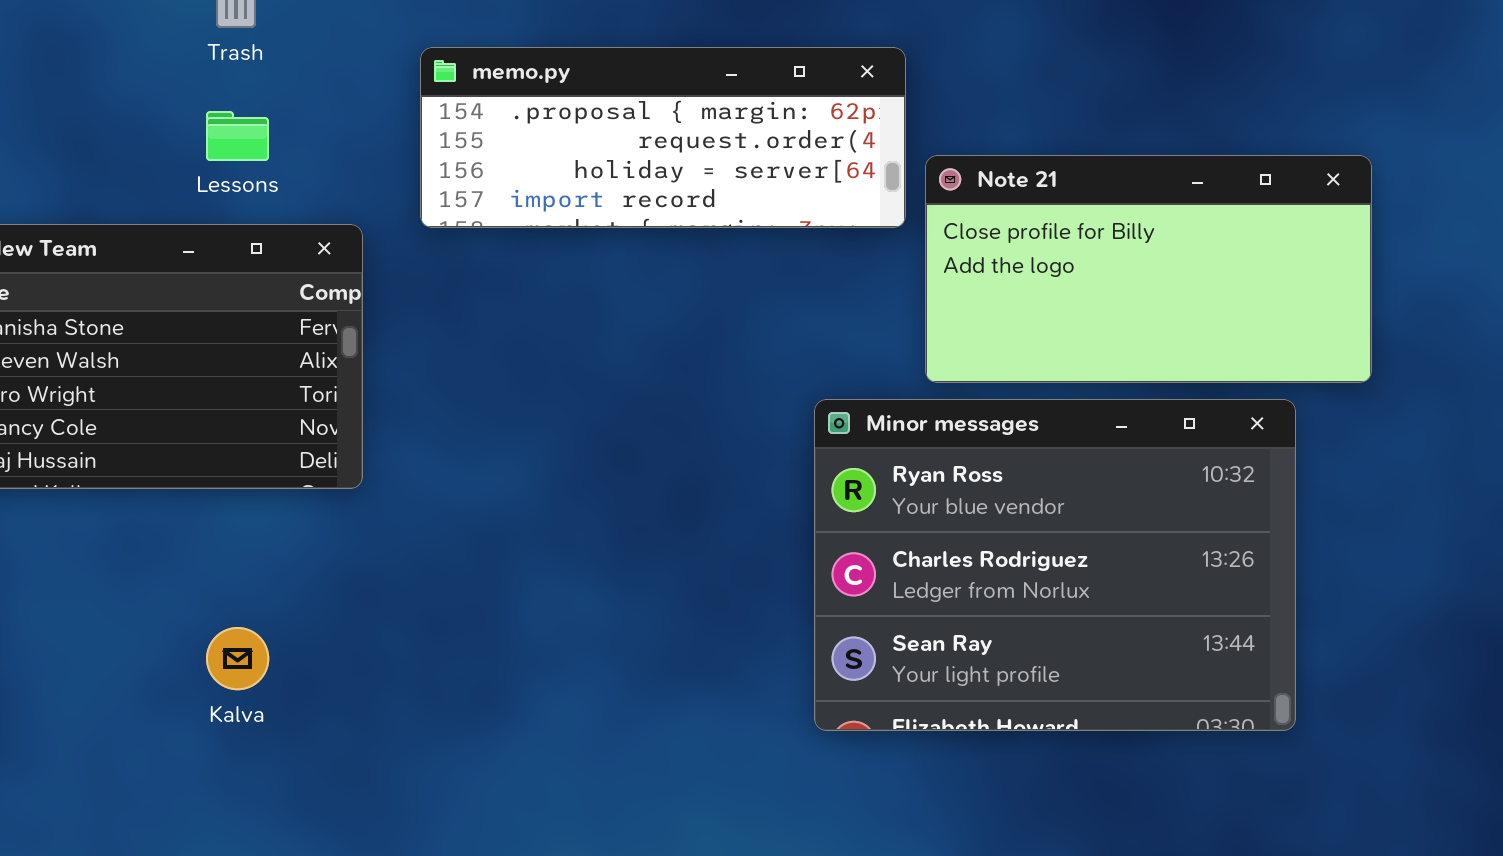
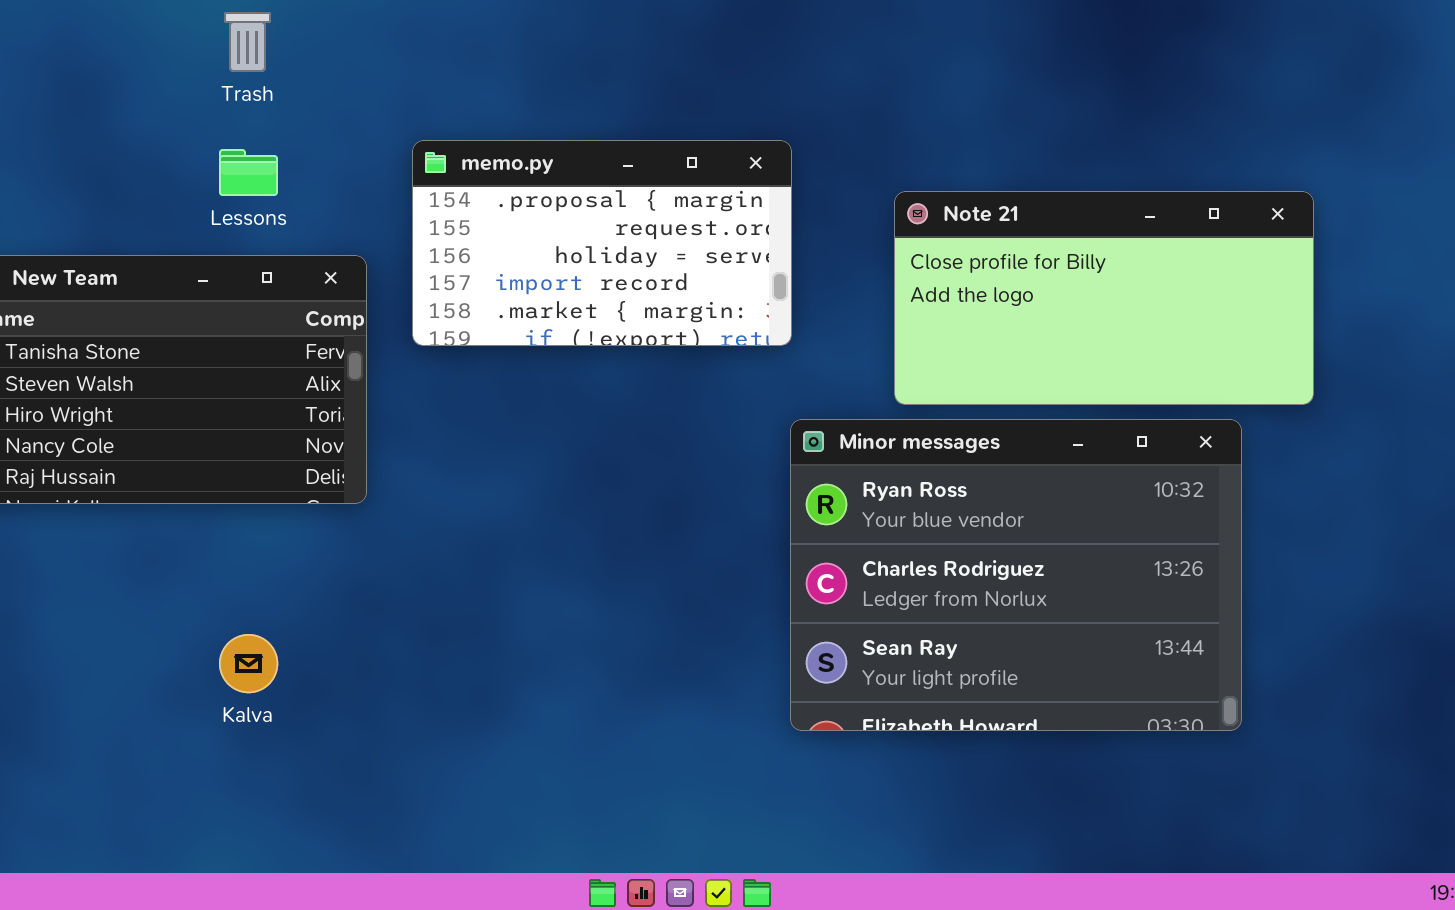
memo.py: [420,47,906,228] -> [412,140,792,346], moved, resized

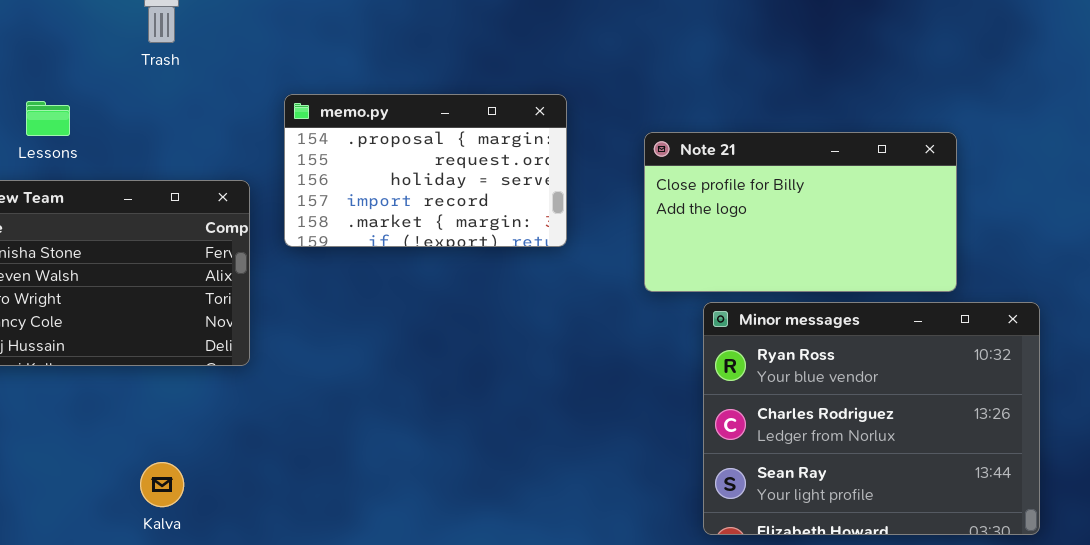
Lessons: [219,149,278,196] -> [26,101,70,136], moved
Minor messages: [790,419,1242,731] -> [703,302,1040,535], moved

